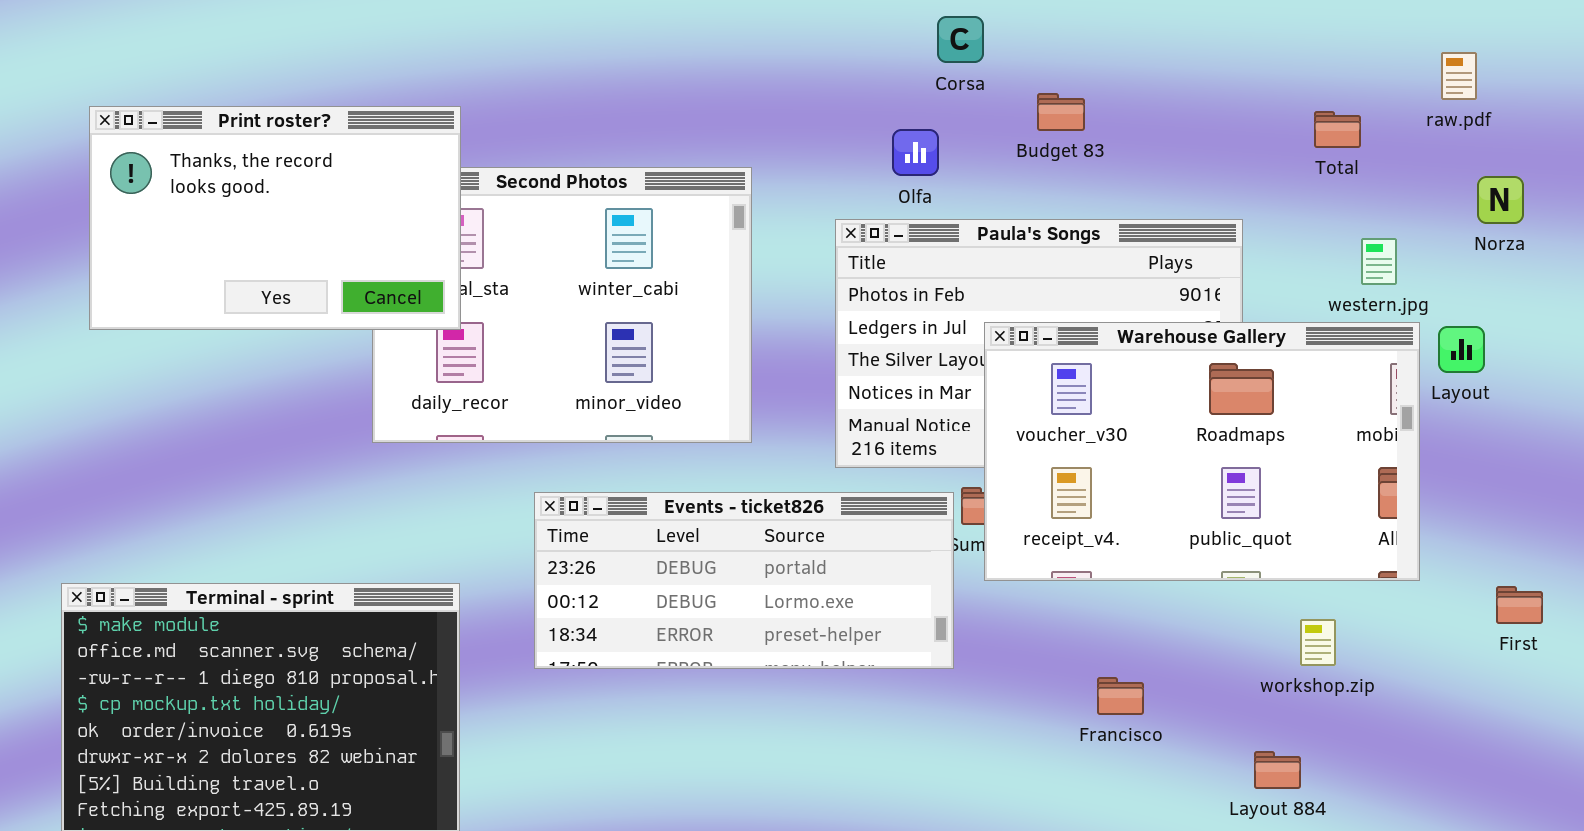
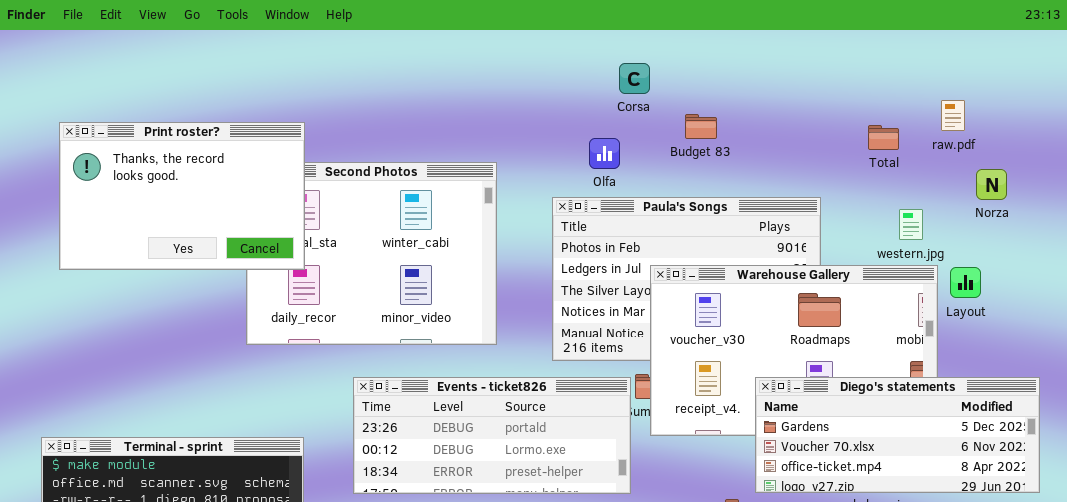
raw.pdf: [1441,52,1477,100] -> [941,100,965,131], moved
Diego's statements: none -> [755,377,1040,493], opened

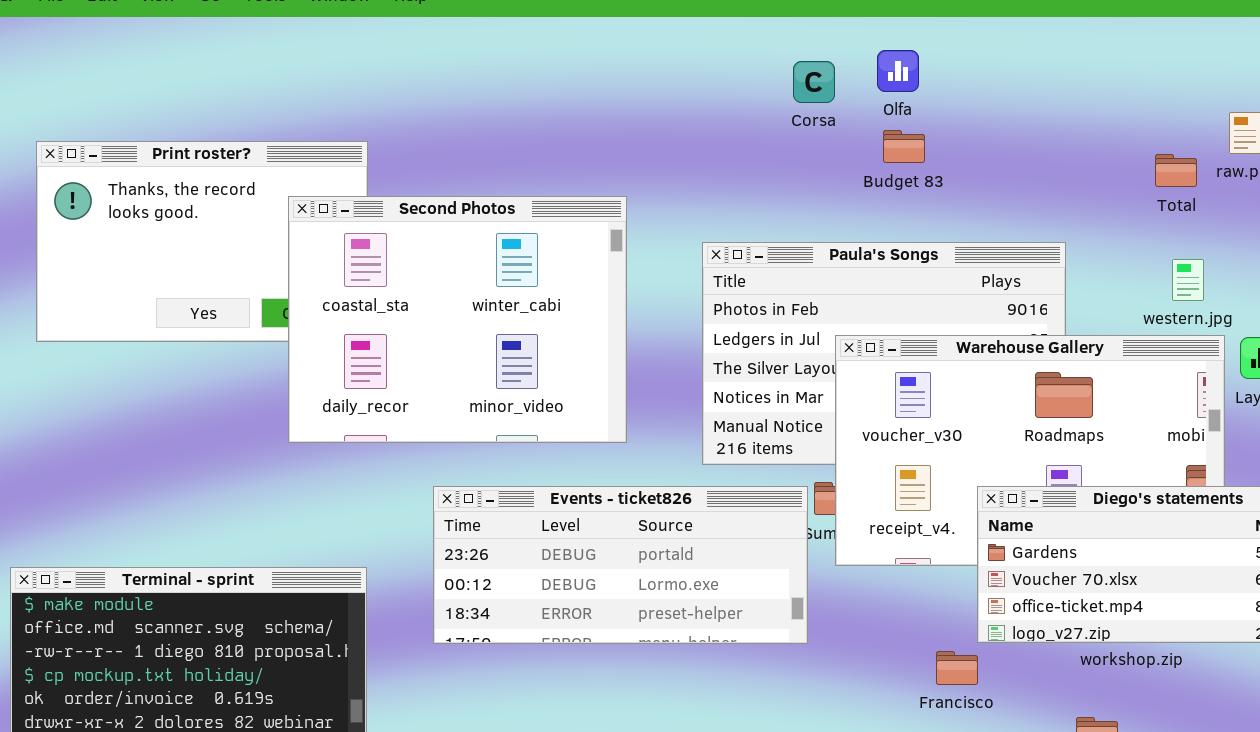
Total: [868,125,899,150] -> [1155,154,1197,187], moved
Olfa: [589,138,620,169] -> [877,50,919,92], moved
Second Photos: [246,162,497,345] -> [288,196,627,443], raised

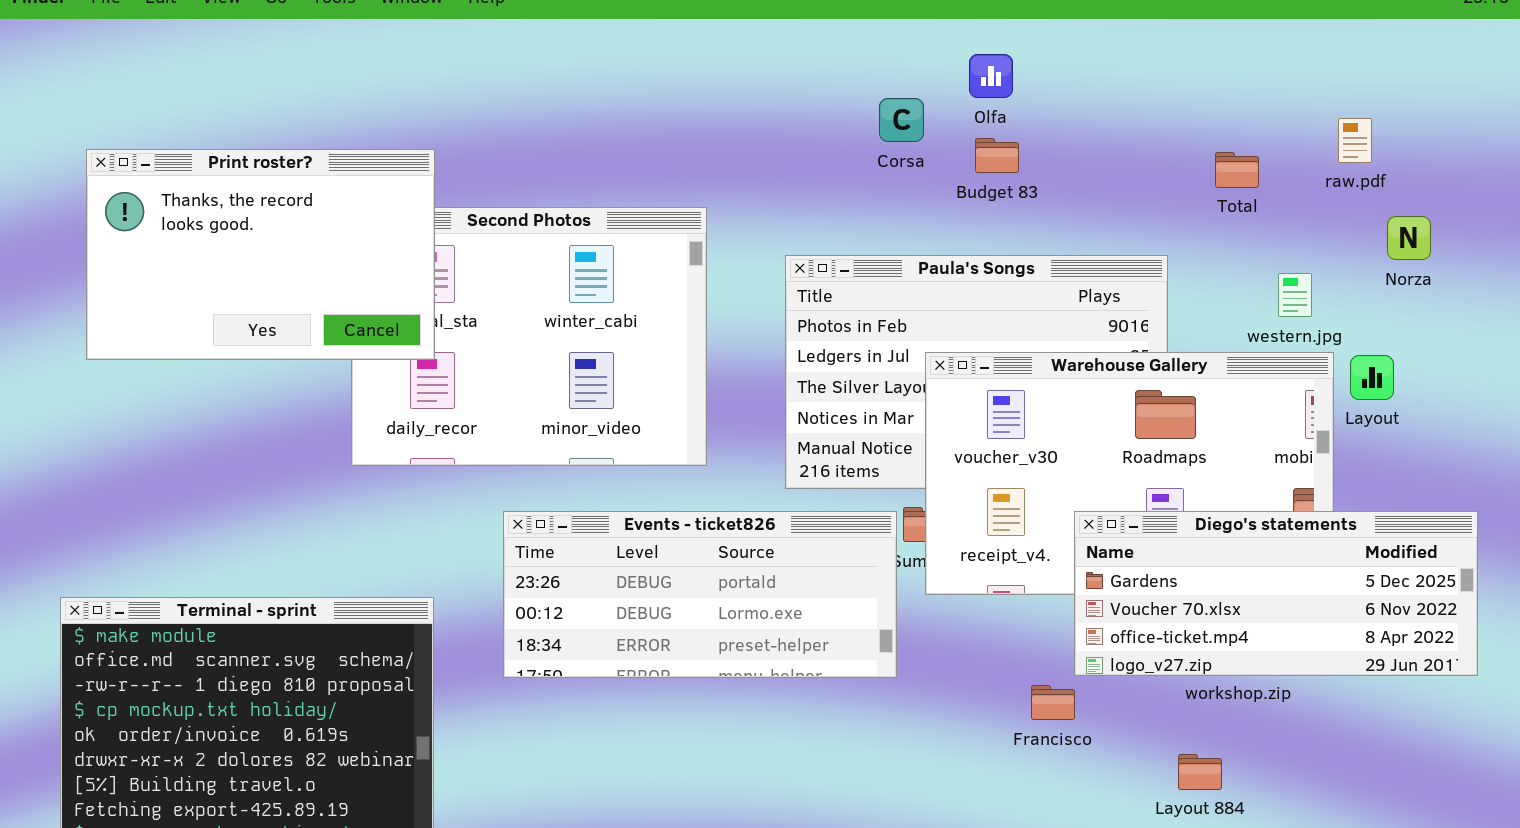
Corsa: [793,61,835,103] -> [879,98,924,142], moved
Print roster?: [36,141,368,342] -> [86,149,435,360], raised
Total: [1155,154,1197,187] -> [1215,152,1259,188], moved

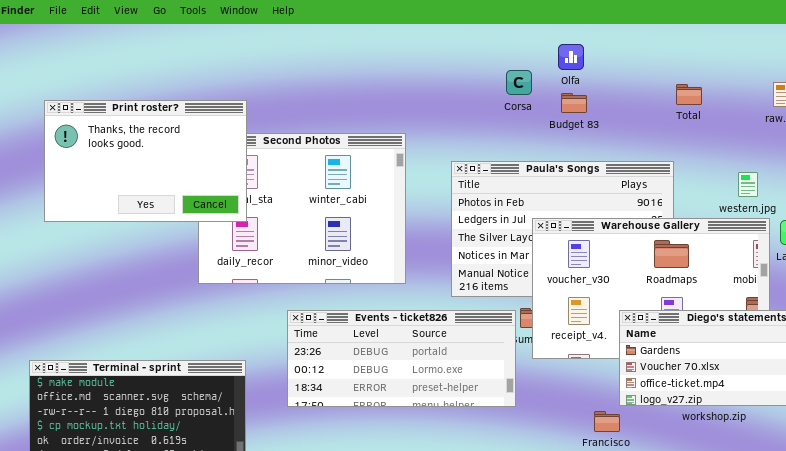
Total: [1215,152,1259,188] -> [676,84,702,105], moved

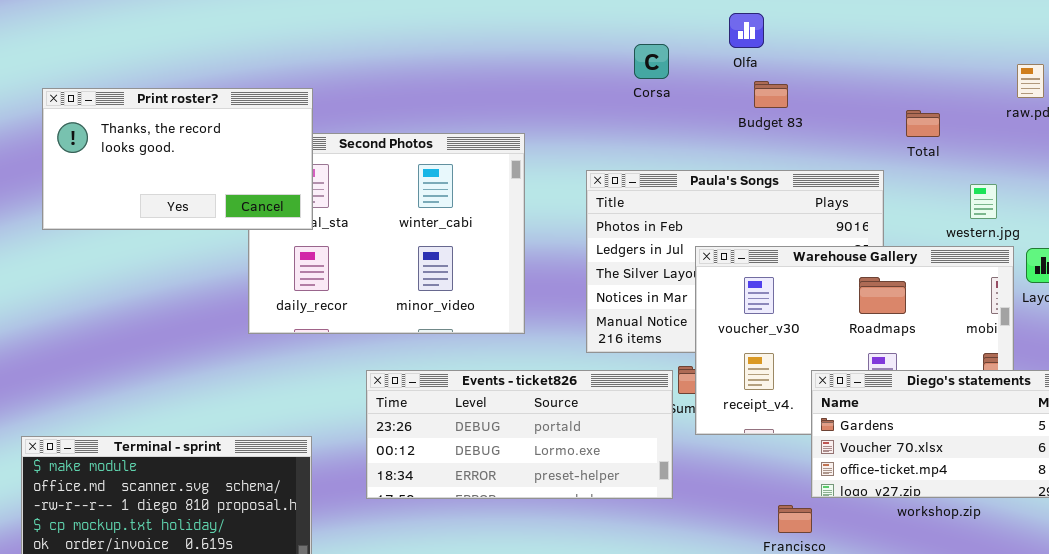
Corsa: [506,70,532,95] -> [634,44,669,79], moved
Total: [676,84,702,105] -> [906,110,940,137], moved
Budget 83: [561,93,587,113] -> [754,81,788,108], moved
Print roster?: [44,100,247,222] -> [42,88,313,230], resized

